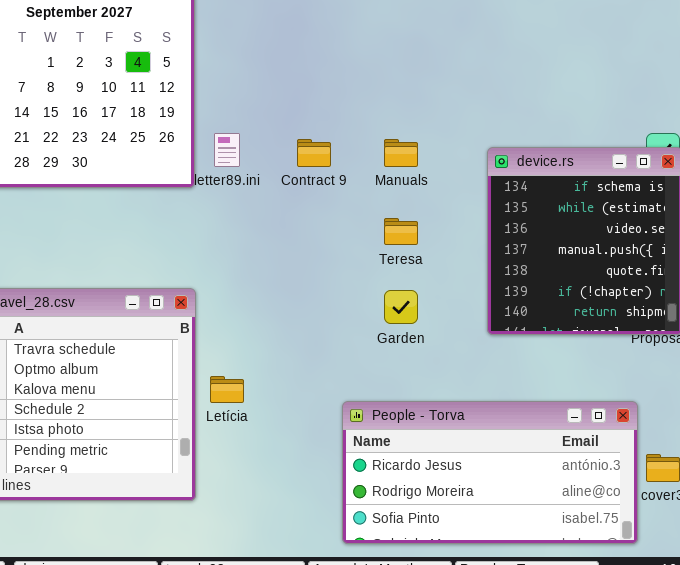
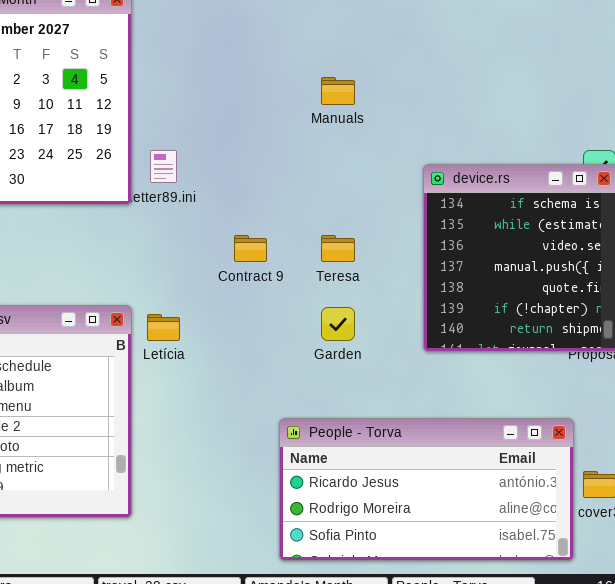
Contract 9: [297,139,331,167] -> [234,235,267,262], moved
Manuals: [384,139,418,167] -> [321,77,355,105], moved
Letícia: [210,376,244,403] -> [147,314,180,341], moved

